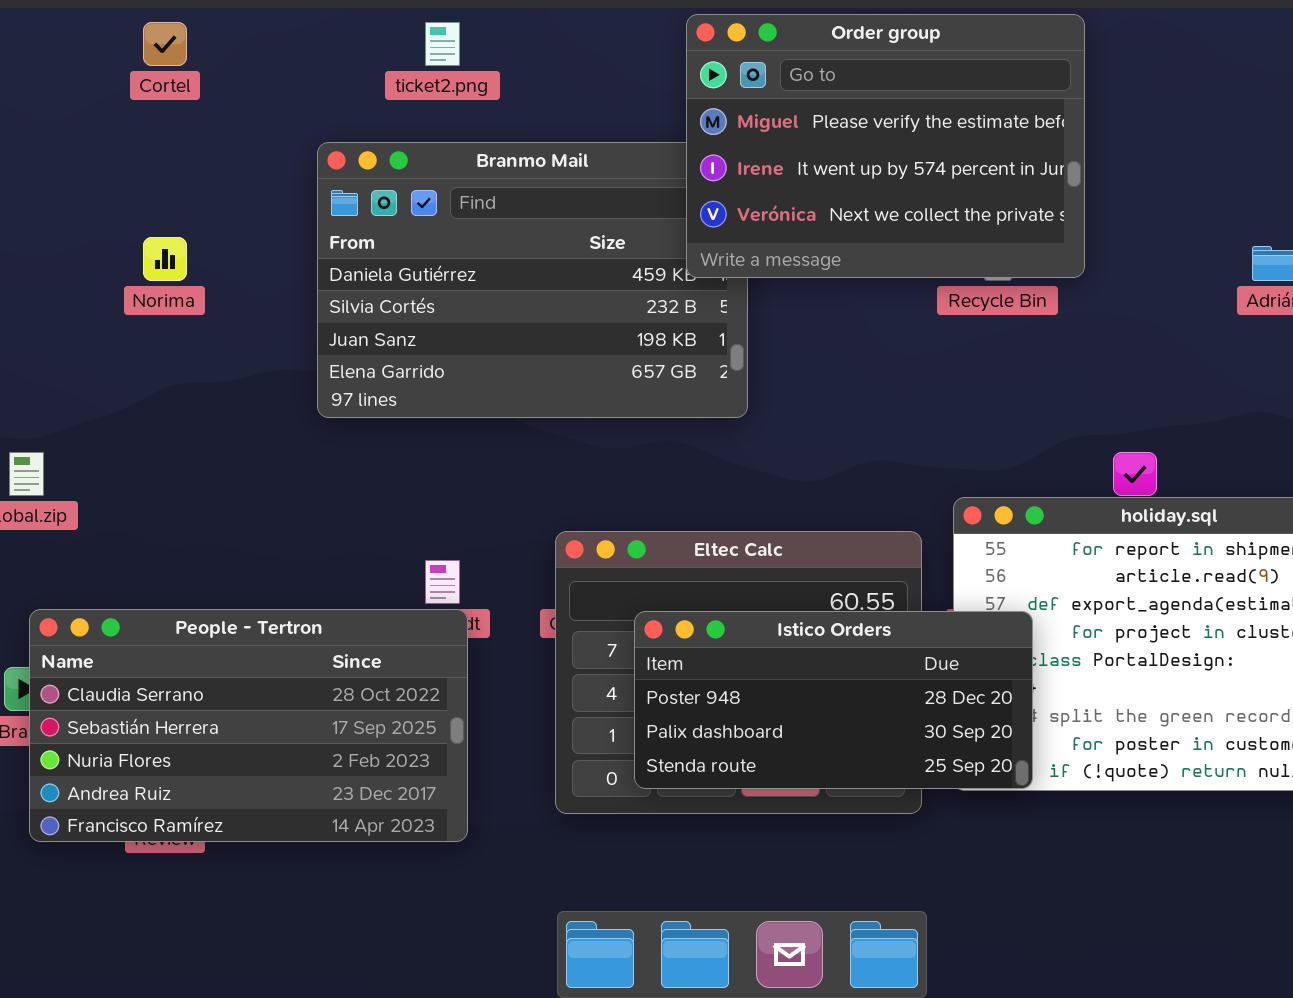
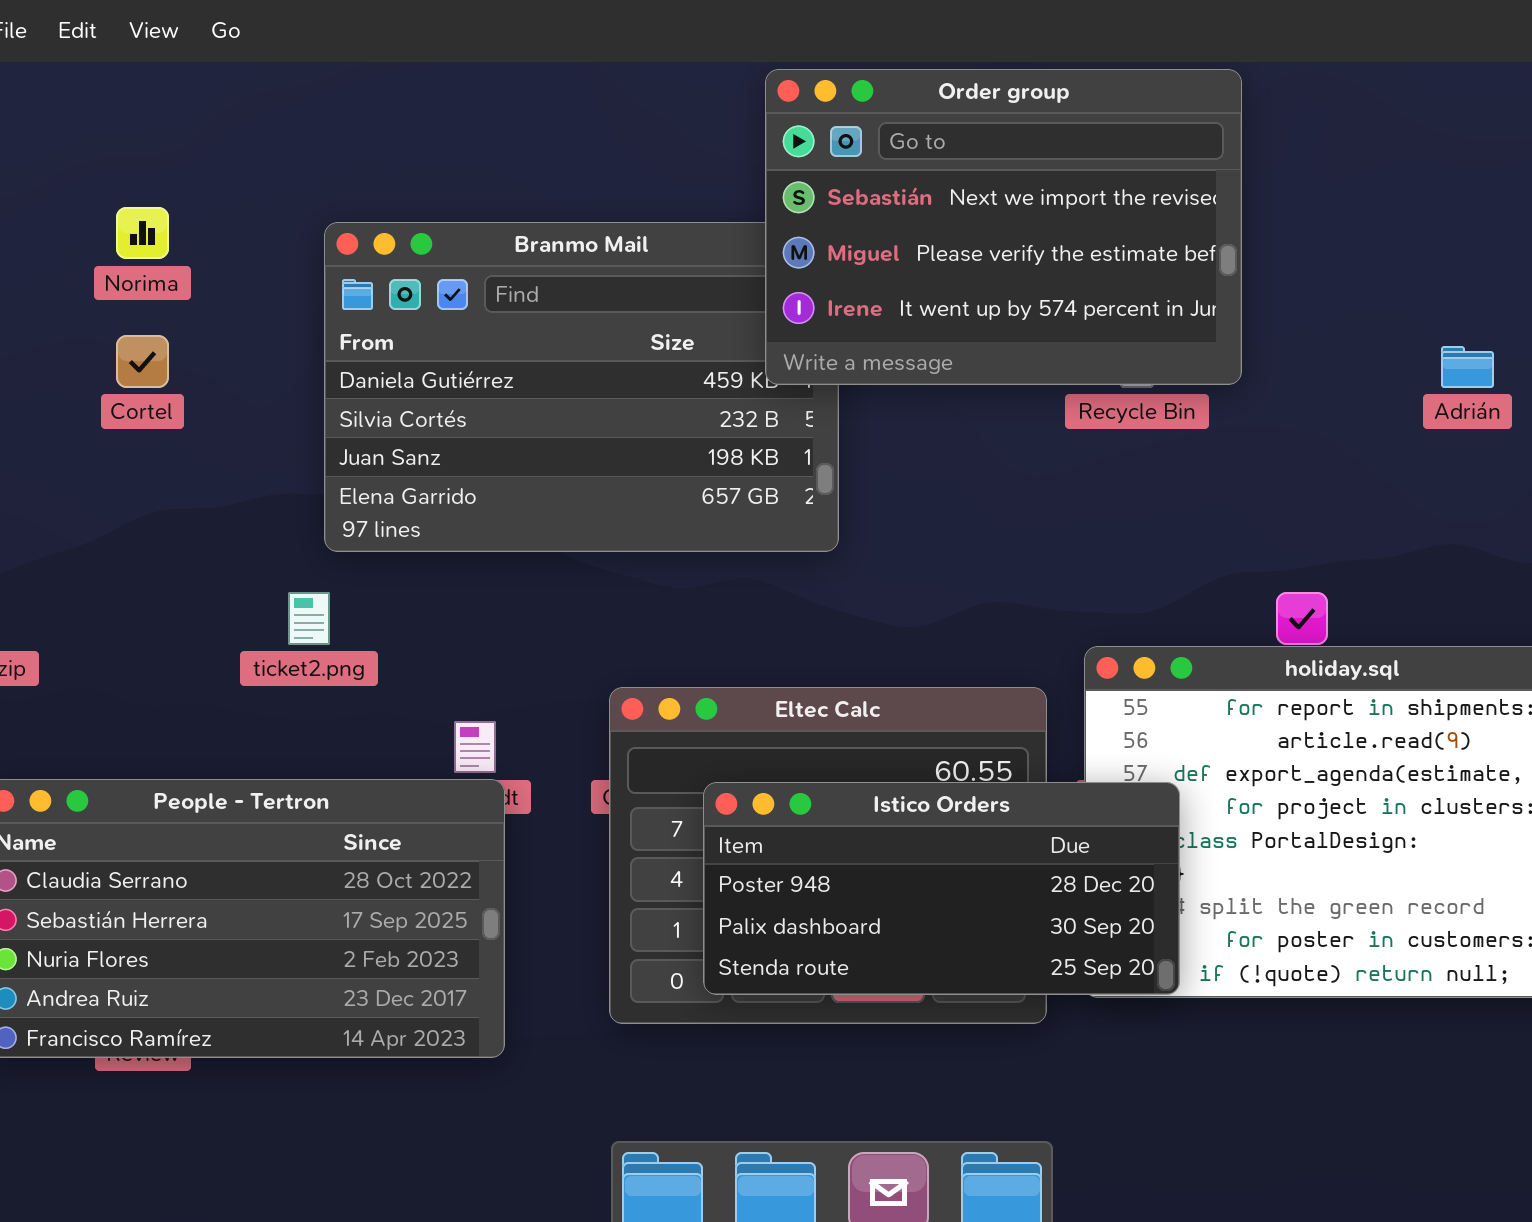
Order group: [686,14,1085,278] -> [765,69,1242,385], scrolled up 1 row
Cortel: [143,22,187,66] -> [116,335,169,388], moved
ticket2.png: [425,22,460,66] -> [288,592,330,645], moved
Norima: [143,237,187,281] -> [116,207,169,259], moved

